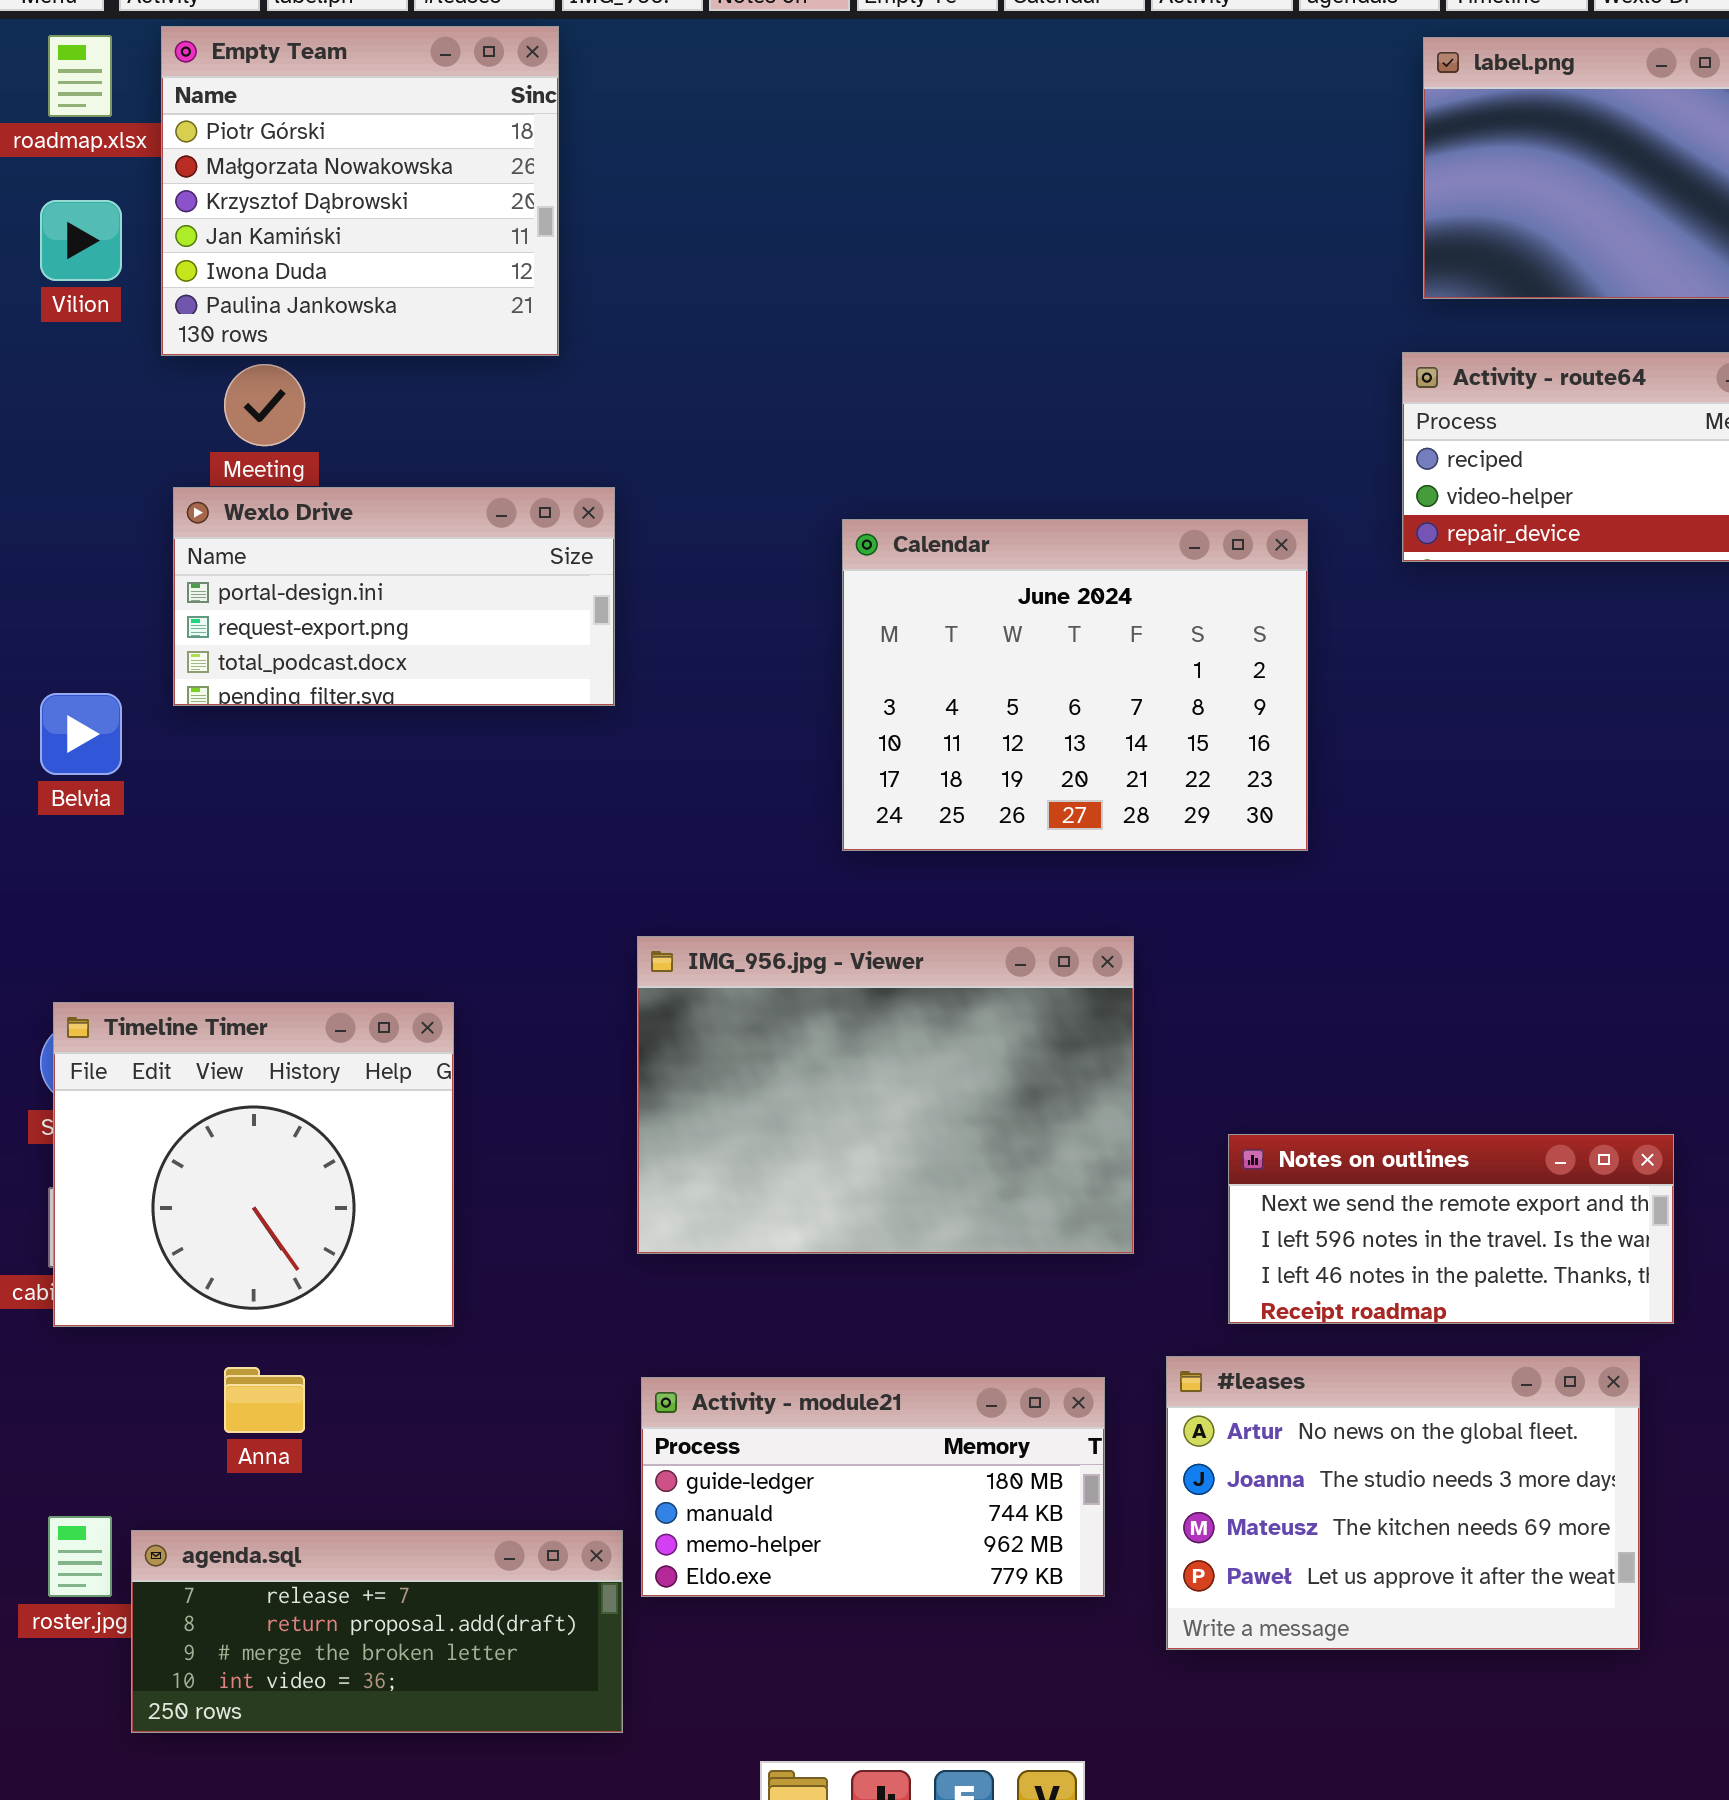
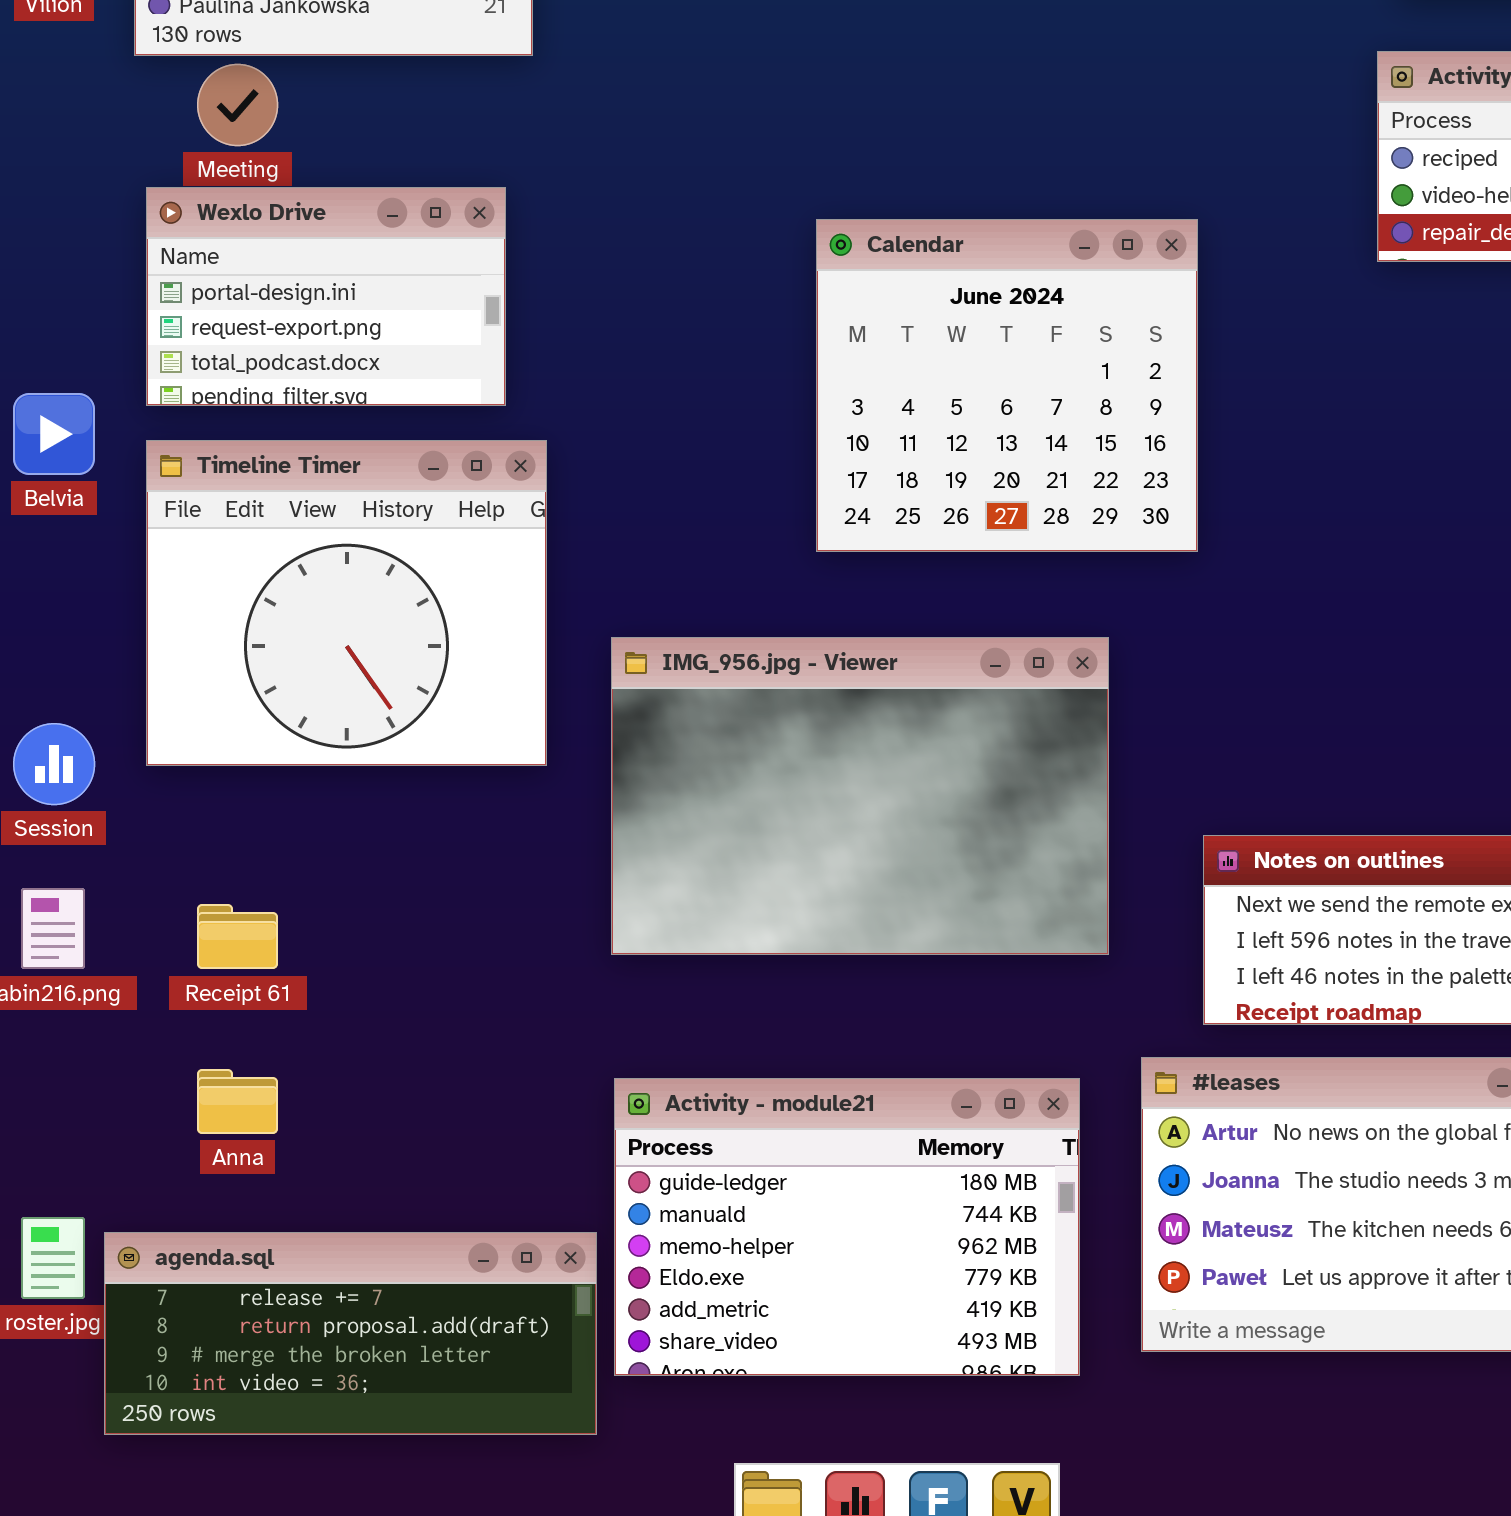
Wexlo Drive: [173,487,615,706] -> [146,187,506,406], resized
Calendar: [842,519,1308,851] -> [816,219,1198,552], resized
Timeline Timer: [53,1002,454,1327] -> [146,440,547,766], moved
Activity - module21: [641,1377,1105,1597] -> [614,1078,1080,1376], resized

